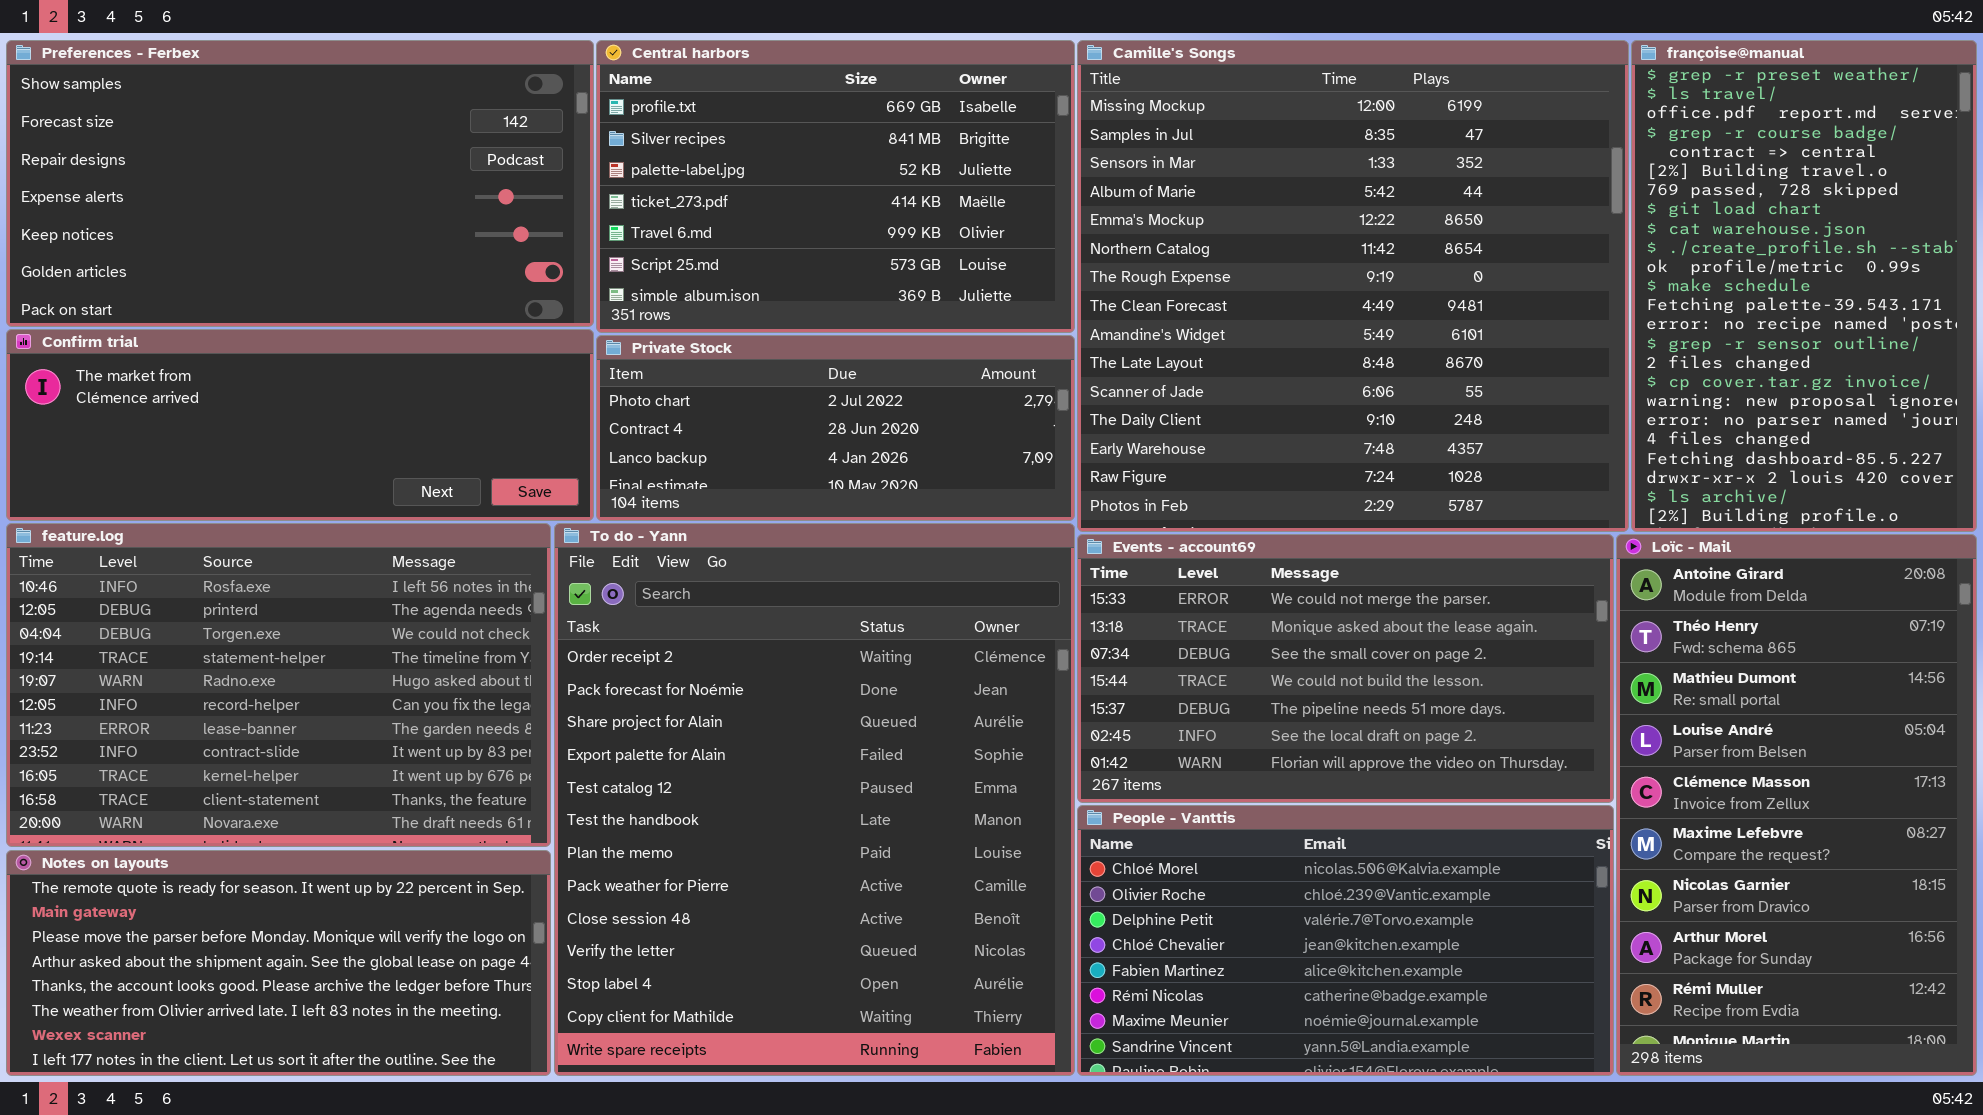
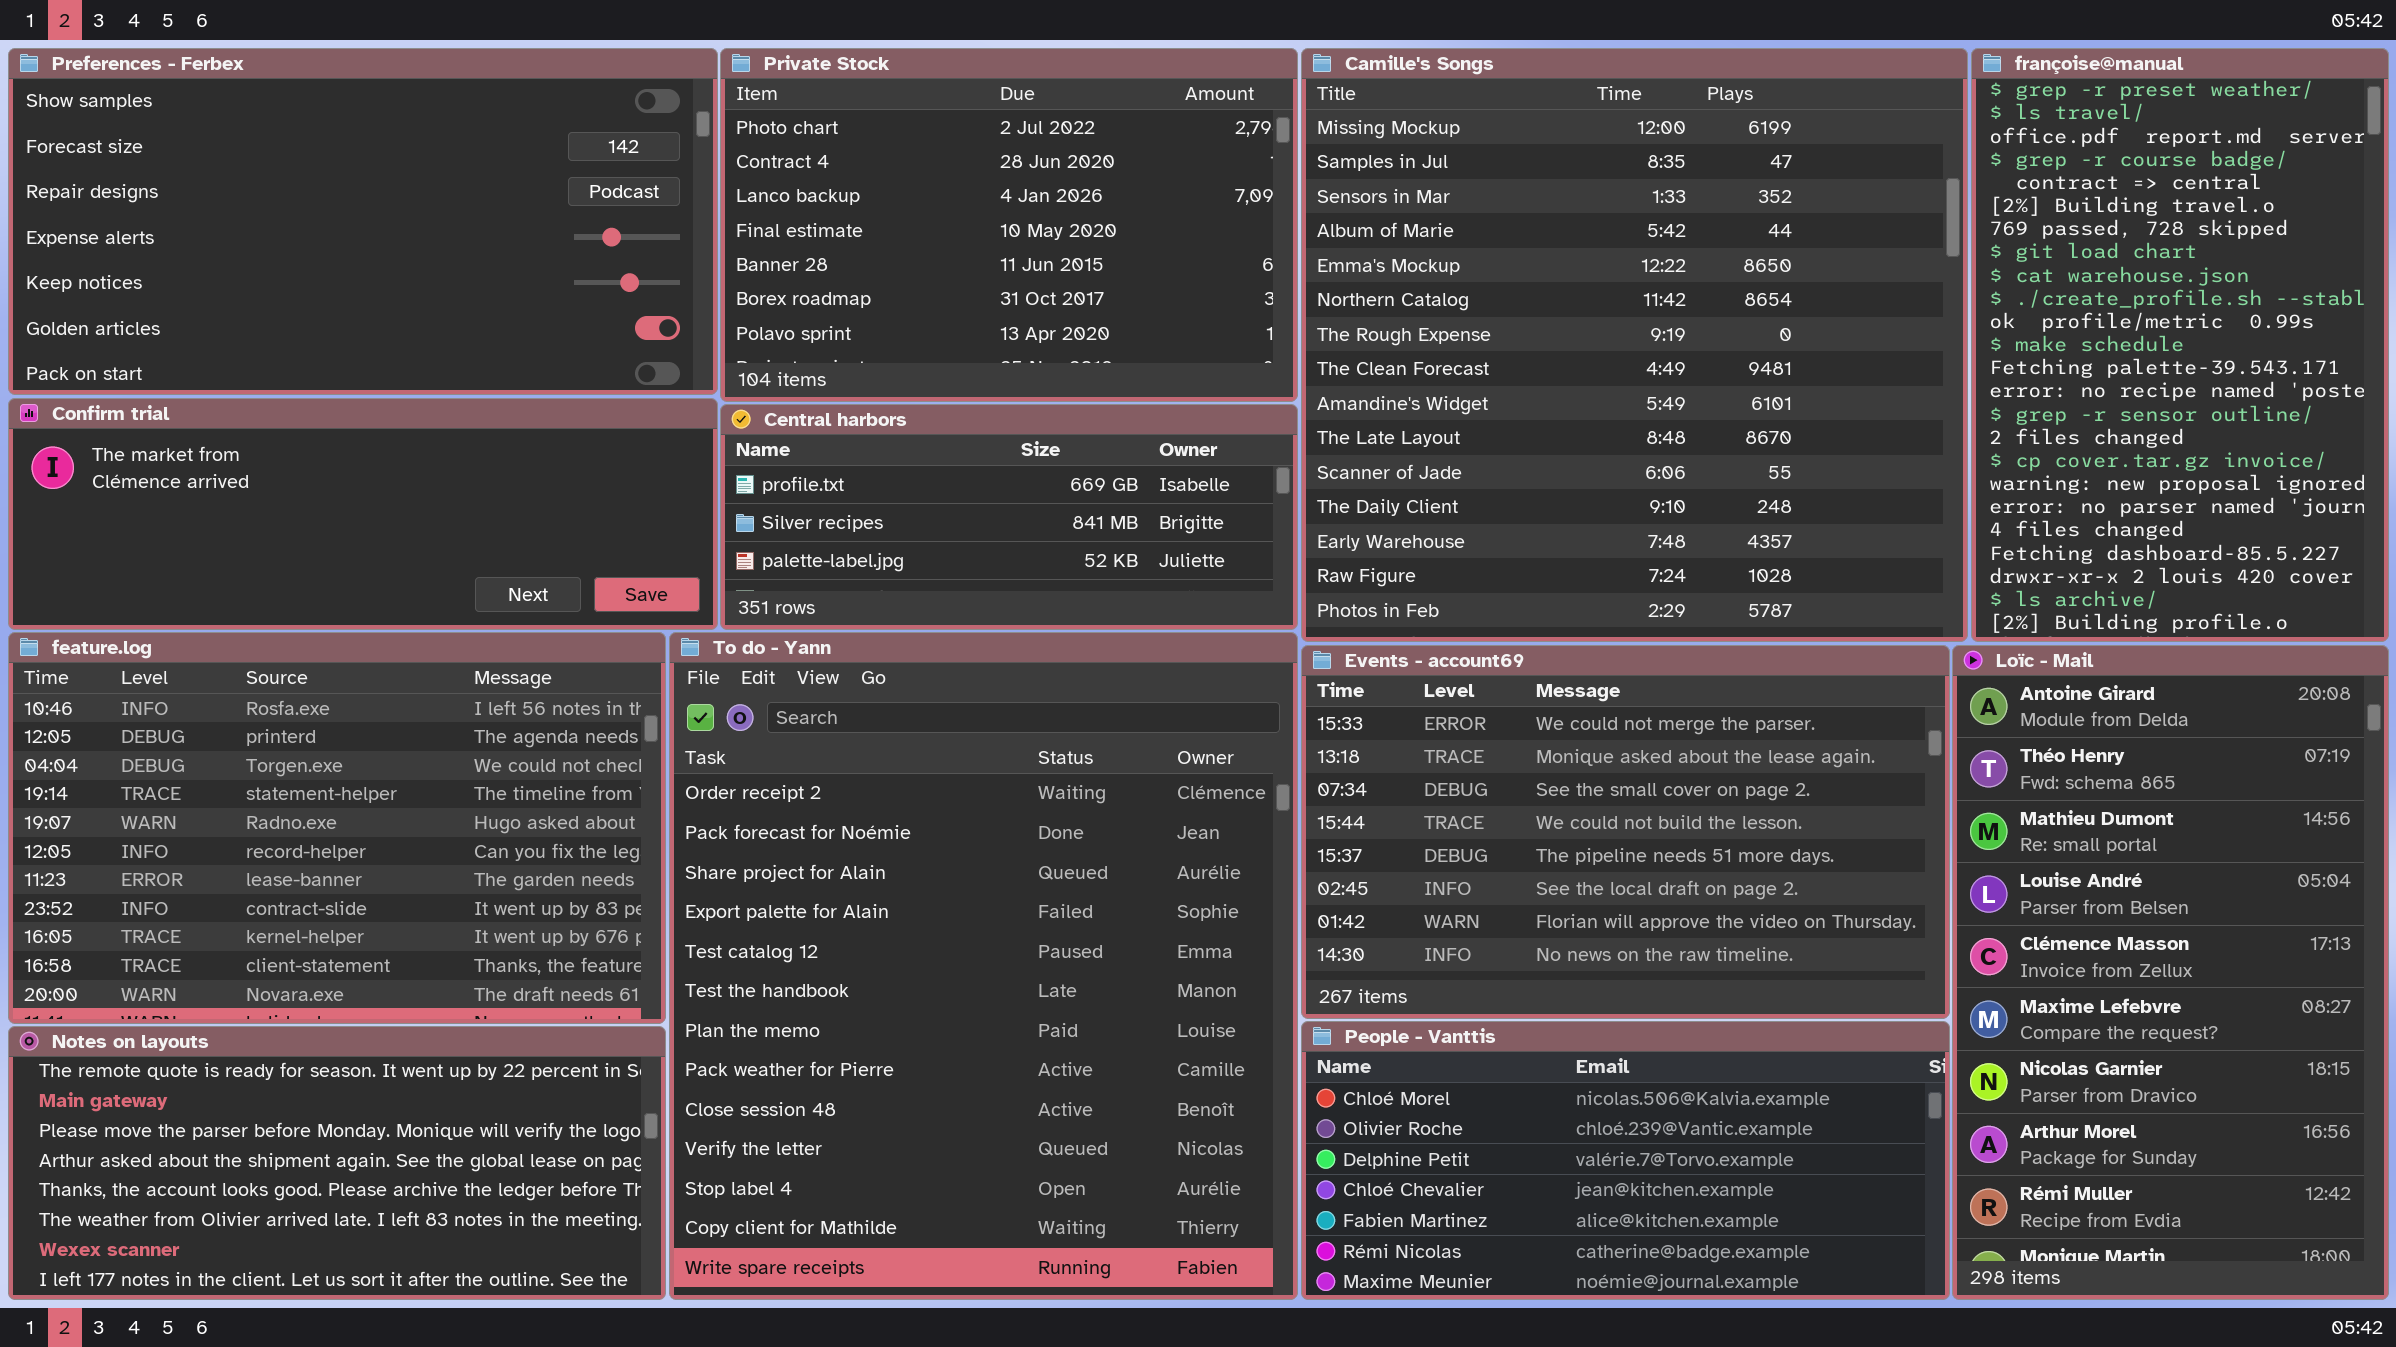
Central harbors: [596,40,1075,333] -> [720,404,1298,630], moved, resized
Private Stock: [596,335,1075,521] -> [720,48,1298,402], moved, resized
Events - account69: [1077,534,1614,803] -> [1301,645,1950,1019], resized
People - Vanttis: [1077,805,1614,1076] -> [1301,1021,1950,1300], resized

